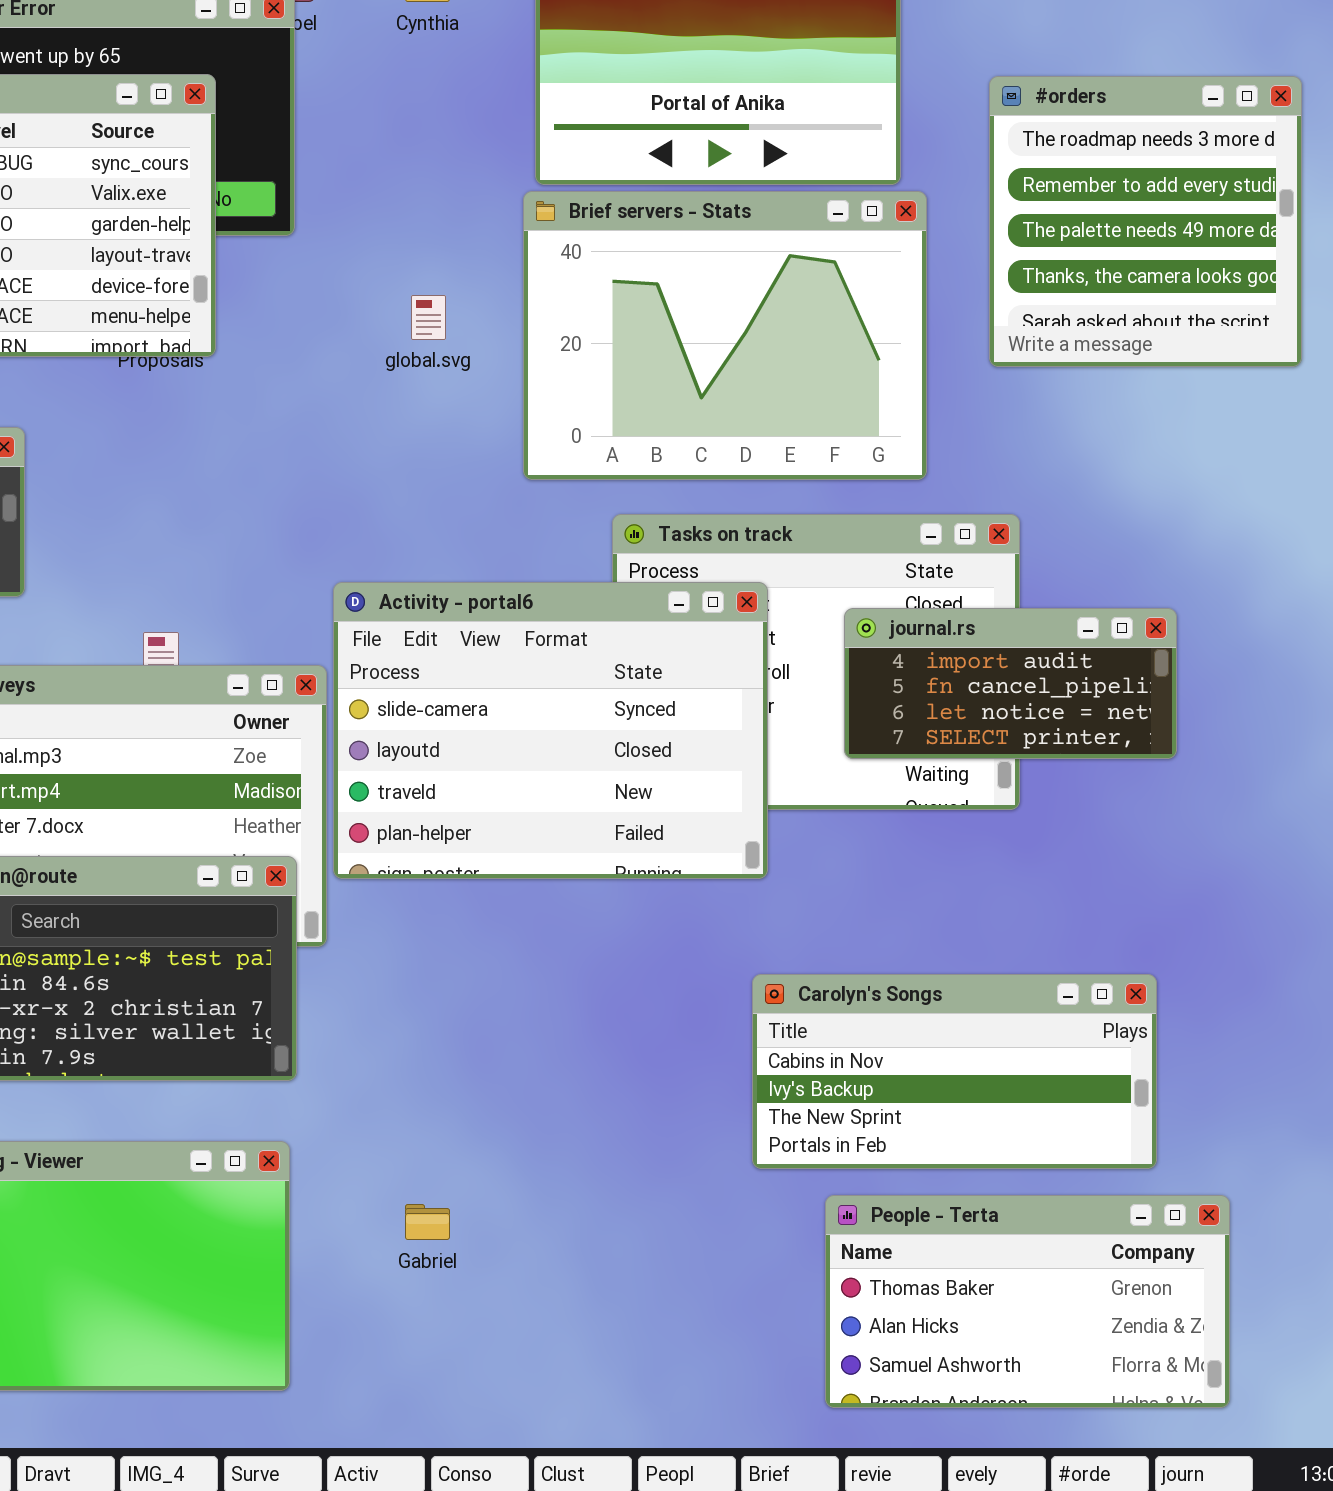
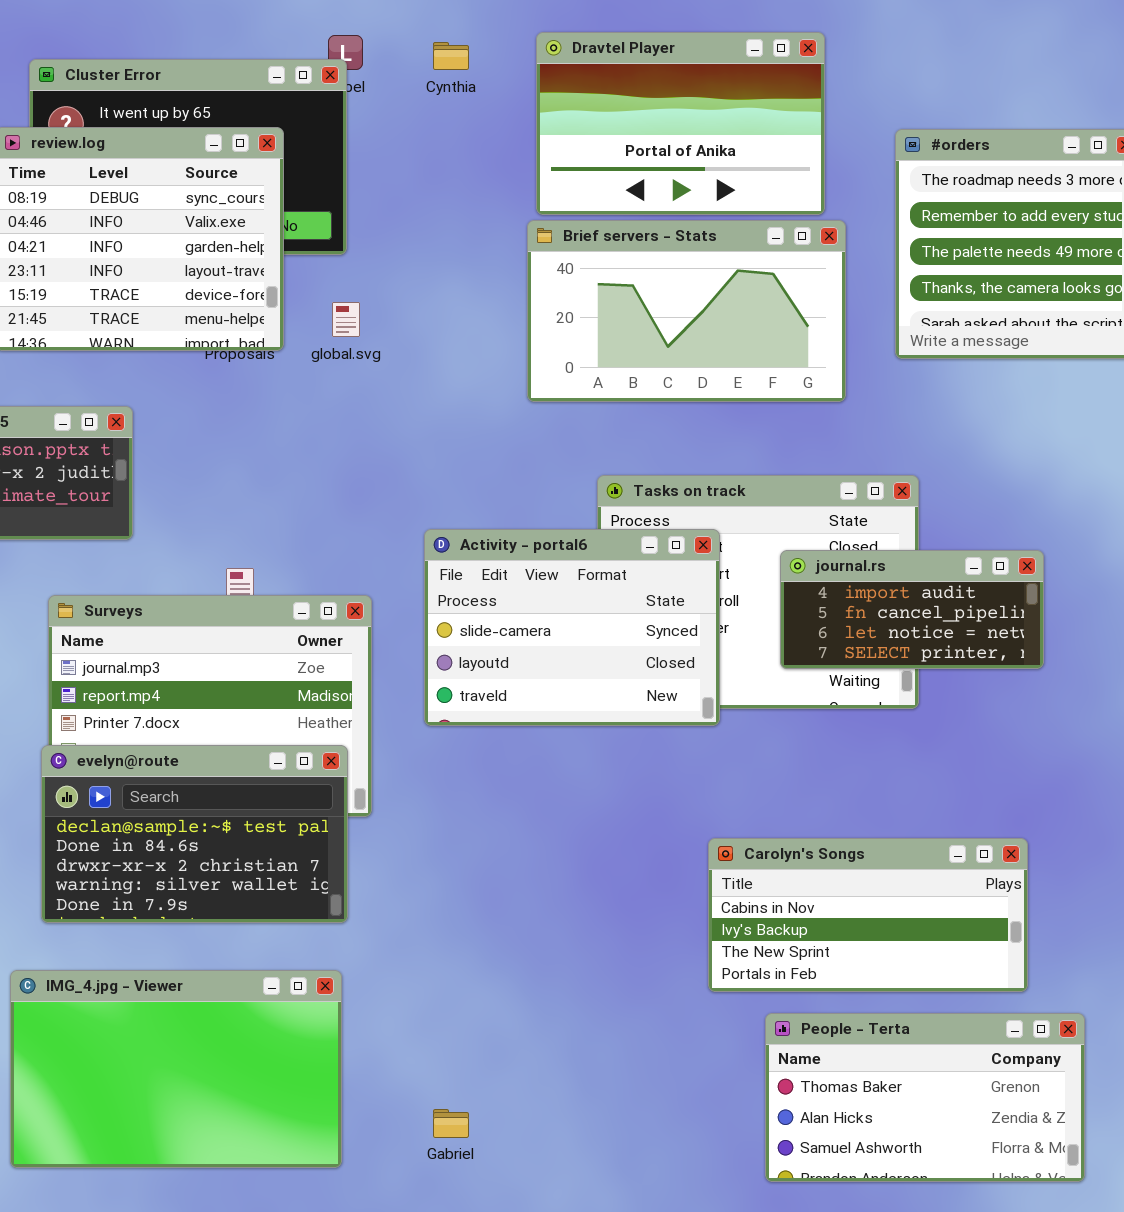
Brief servers - Stats: [523,191,927,480] -> [527,220,846,402], resized
global.svg: [411,295,446,340] -> [332,302,360,337], moved
Activity - portal6: [333,582,768,879] -> [424,529,720,726], resized
Gabriel: [405,1204,450,1240] -> [433,1109,469,1138], moved

